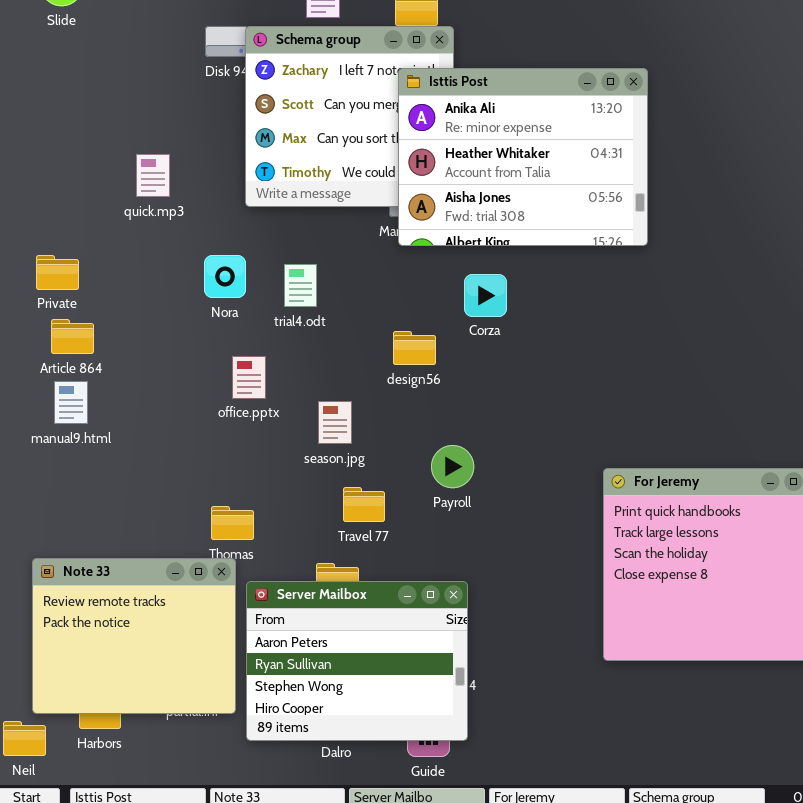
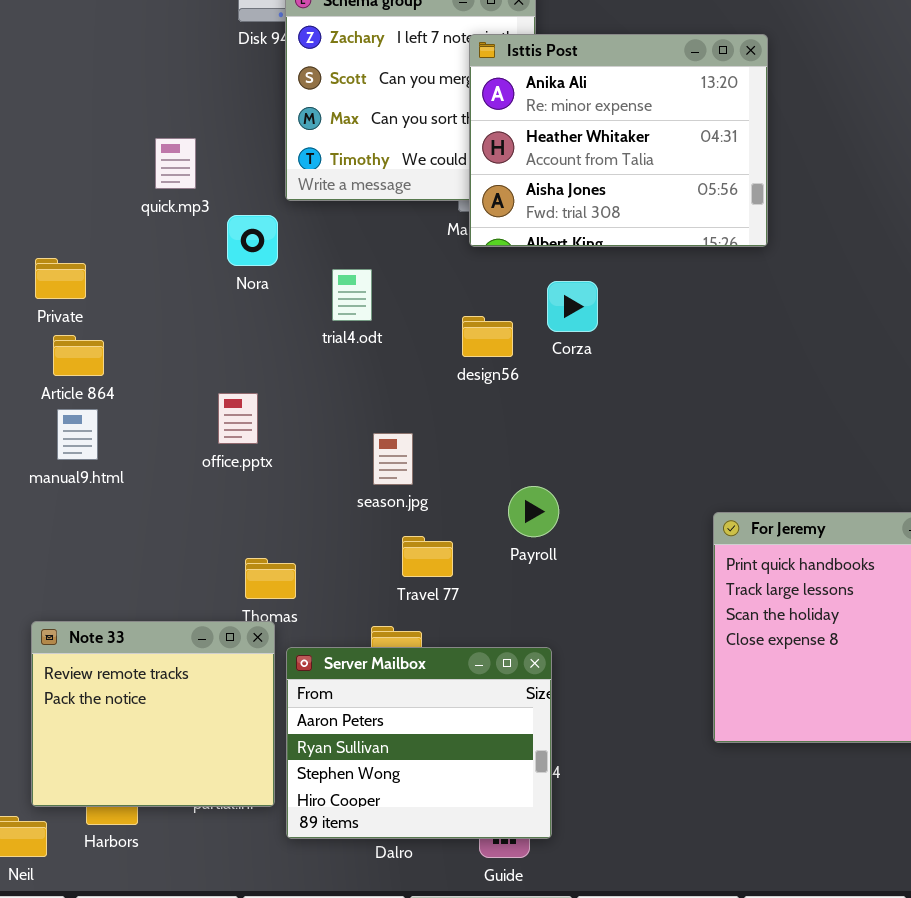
Nora: [204,255,246,298] -> [227,215,278,266], moved
design56: [393,331,436,365] -> [462,316,513,357], moved
office.pptx: [232,356,266,399] -> [218,393,258,444], moved

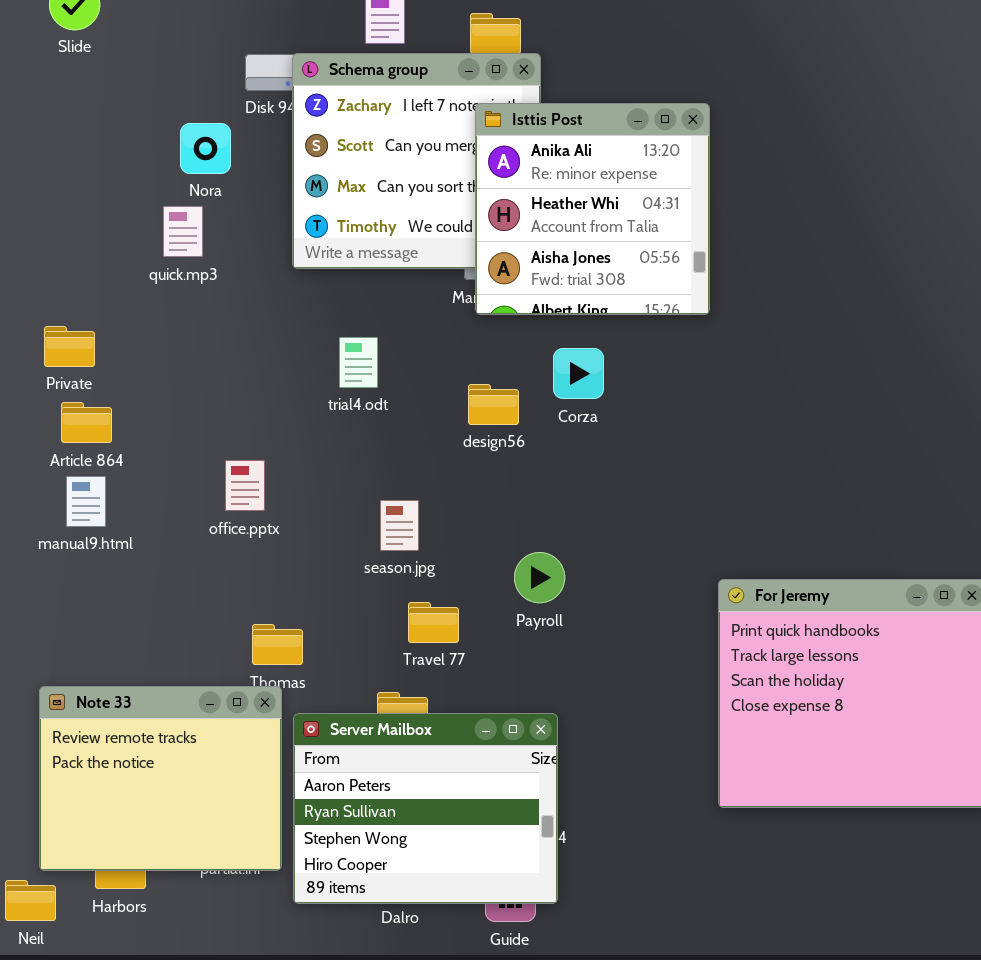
Isttis Post: [469,34,768,247] -> [475,103,710,315], resized
Nora: [227,215,278,266] -> [180,123,231,174], moved

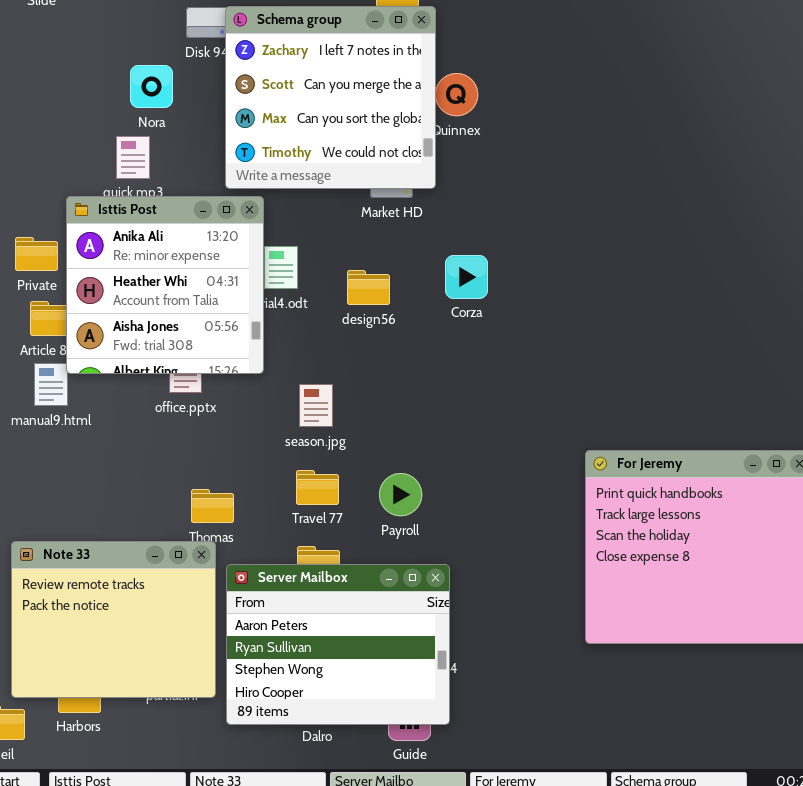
Isttis Post: [475,103,710,315] -> [66,196,264,374], moved
design56: [468,384,519,425] -> [347,270,390,305], moved
Payroll: [514,552,565,603] -> [379,473,422,516], moved
Travel 77: [408,602,459,643] -> [296,470,339,505], moved

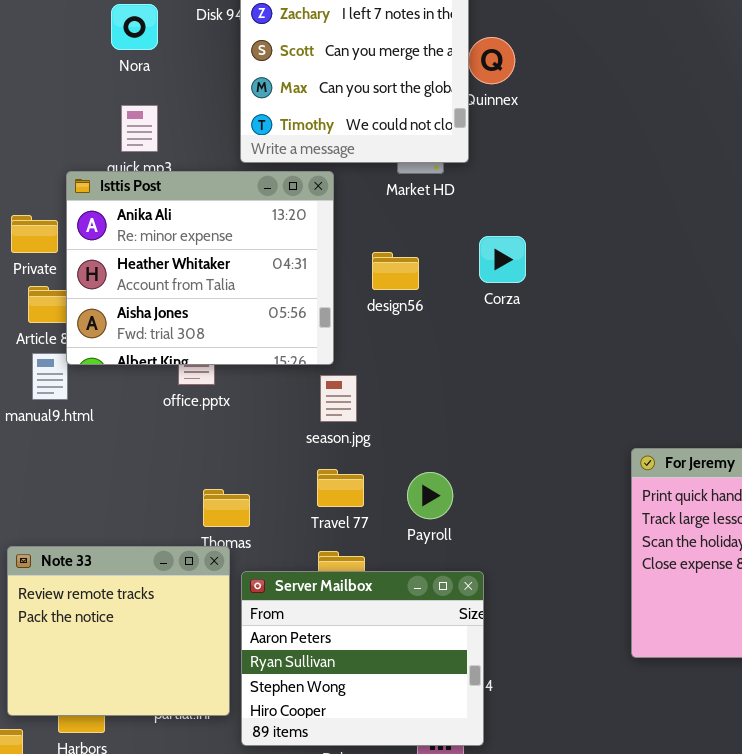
Nora: [130,65,173,108] -> [111,4,158,50], moved
Isttis Post: [66,196,264,374] -> [66,171,334,365], resized

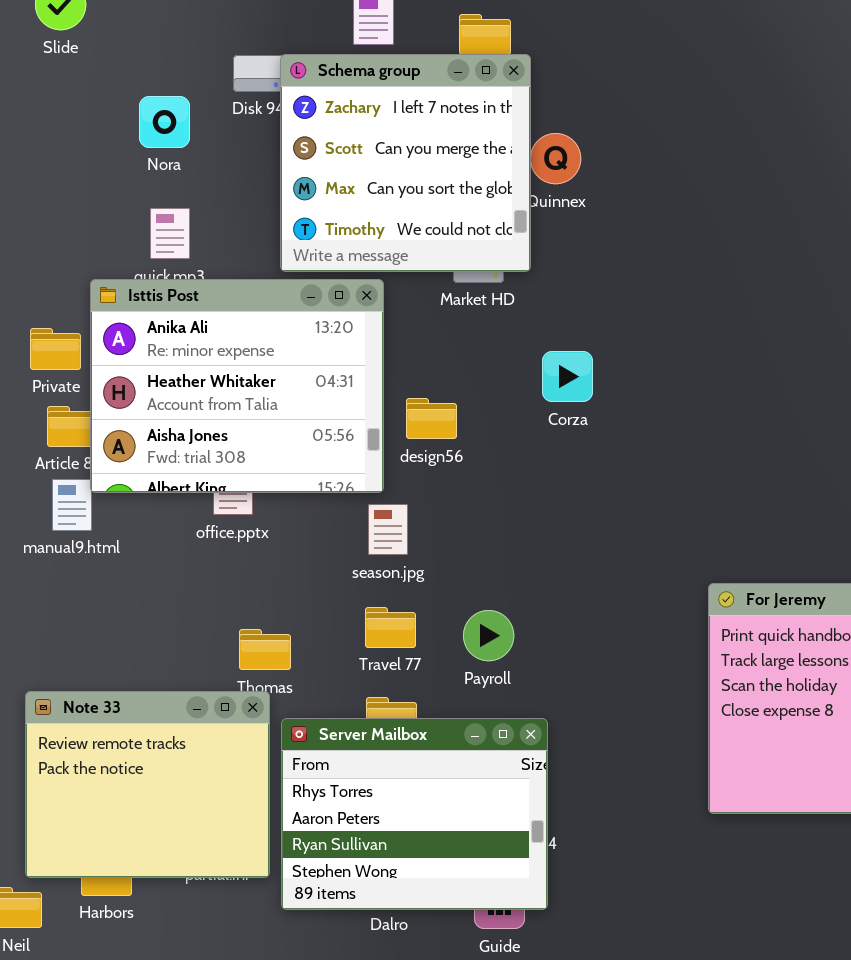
design56: [372,252,419,290] -> [406,398,457,439], moved
Server Mailbox: [241,571,484,746] -> [281,718,548,910], scrolled up 1 row

